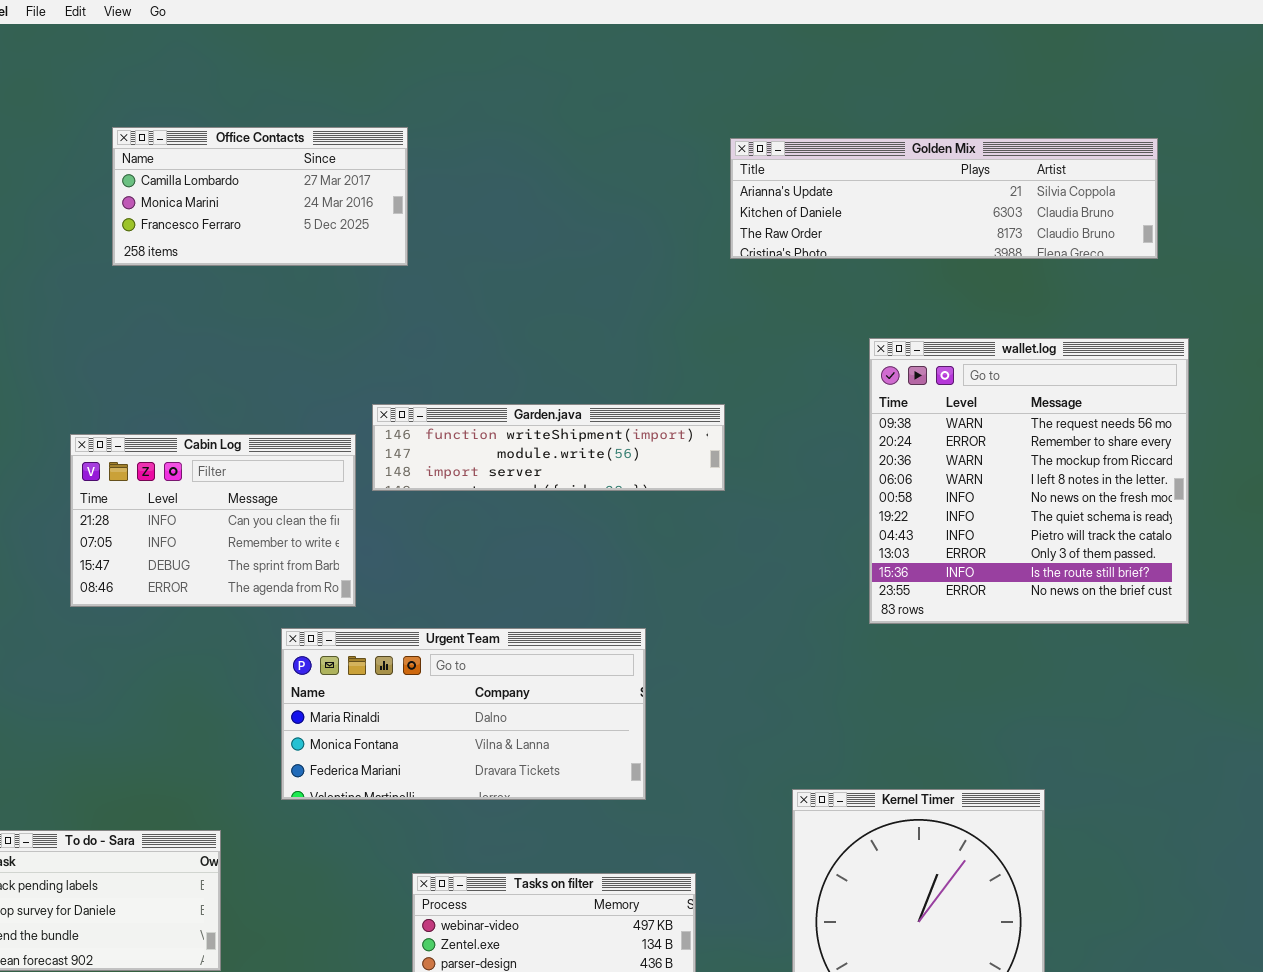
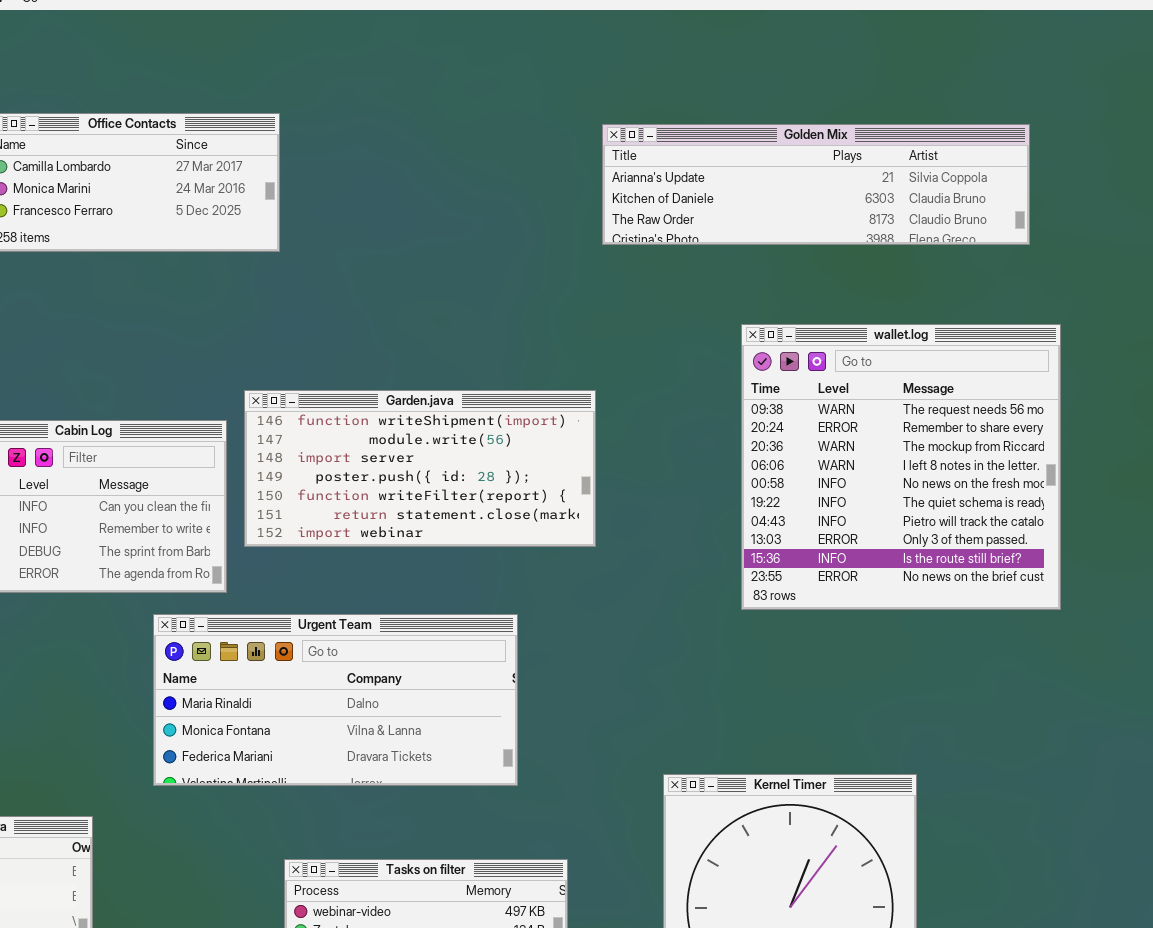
Garden.java: [372,404,725,491] -> [244,390,596,547], resized

